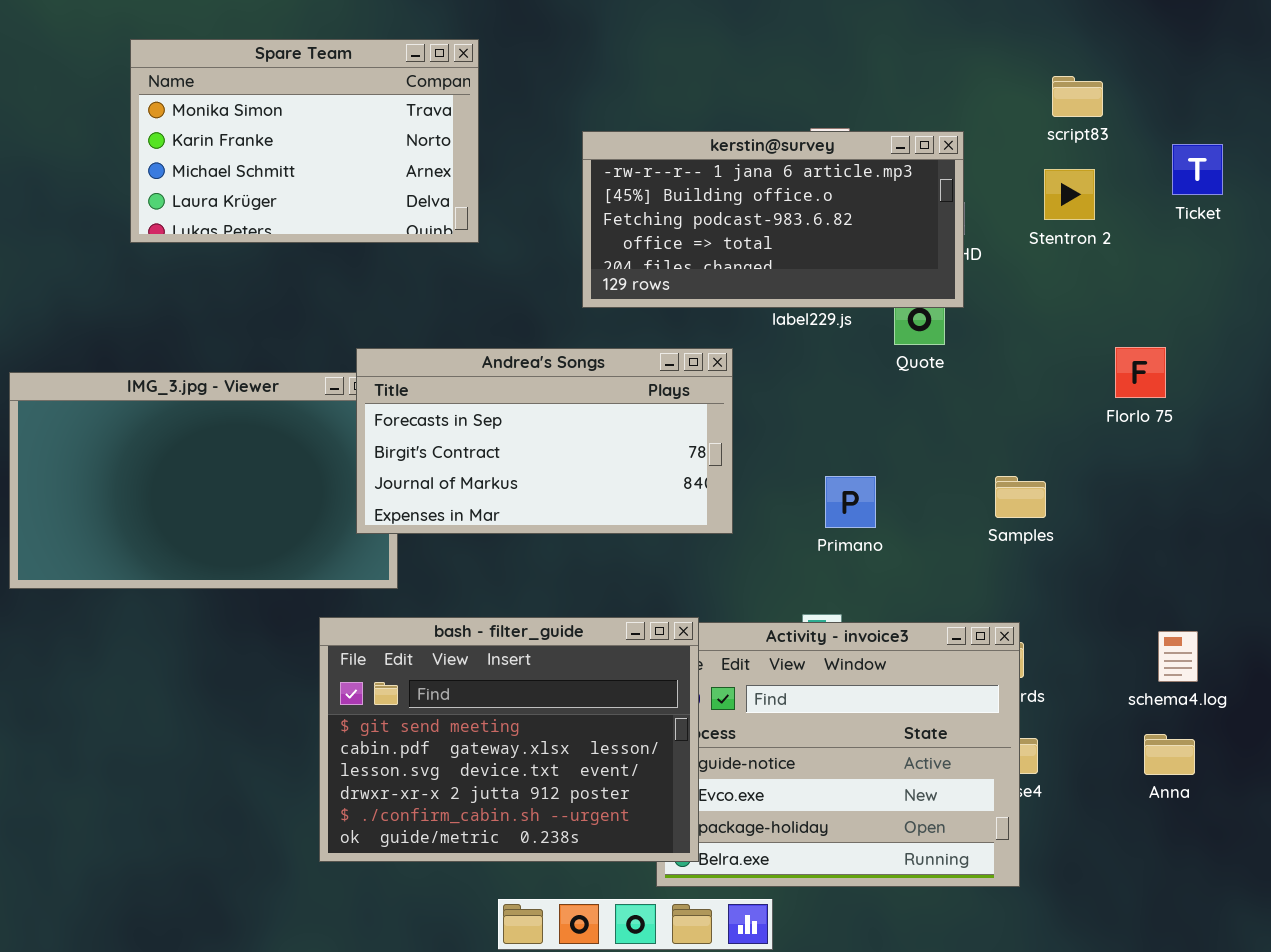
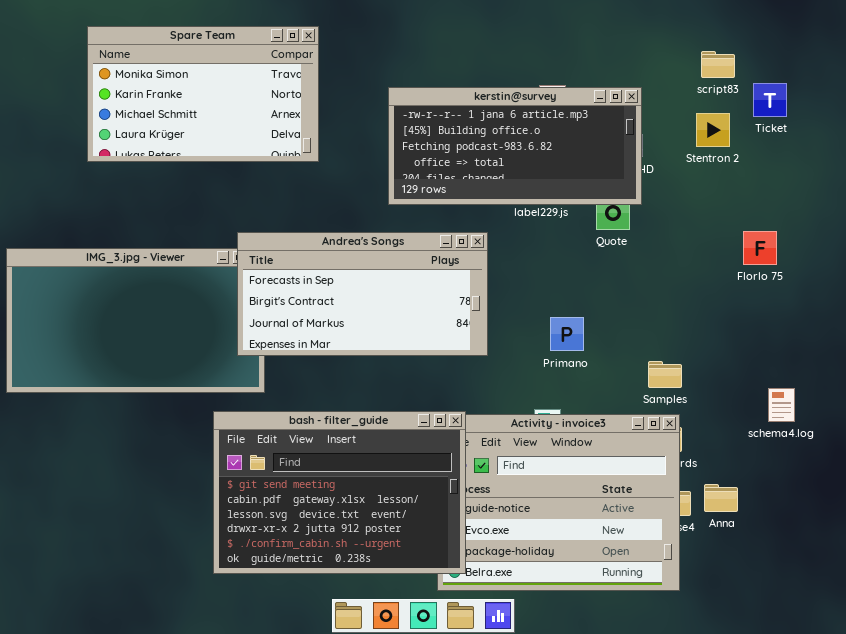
Ticket: [1172,144,1223,195] -> [753,83,787,117], moved
Samples: [995,476,1046,518] -> [648,361,682,388], moved
schema4.log: [1158,631,1198,682] -> [768,388,795,422], moved
Anna: [1144,734,1195,775] -> [704,484,738,512], moved

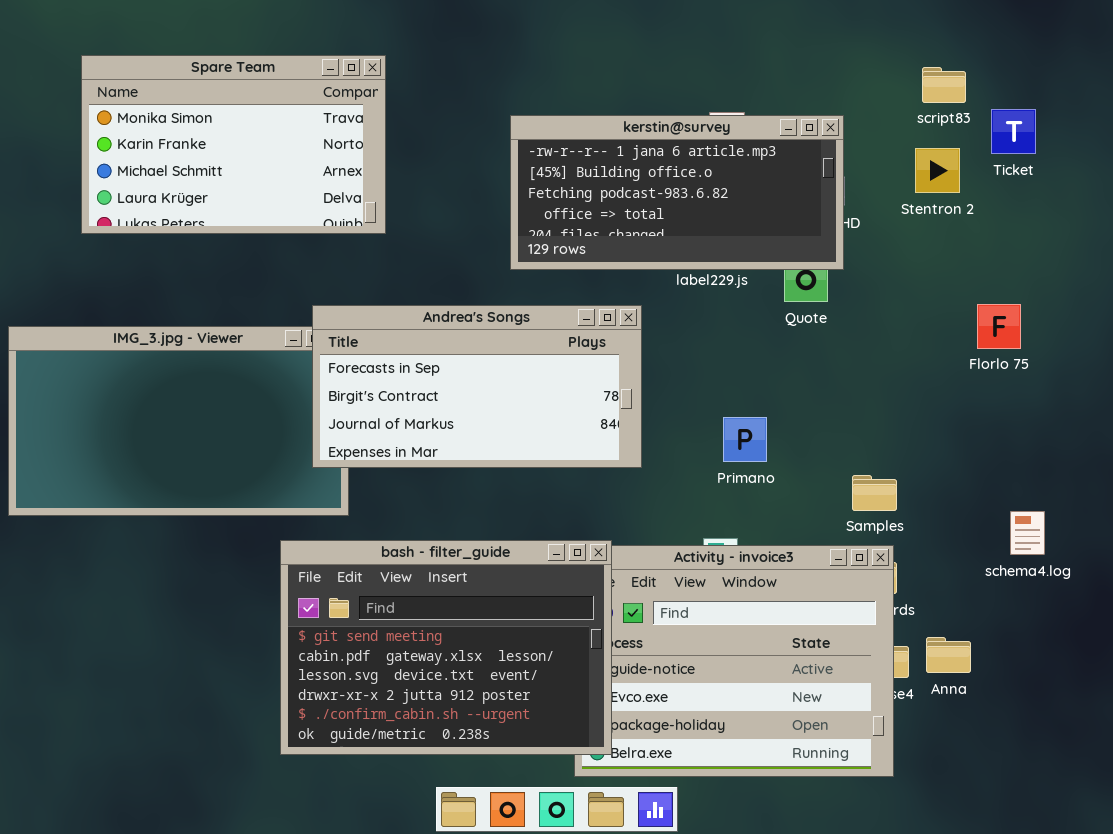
Spare Team: [87,26,319,162] -> [81,55,386,234], moved

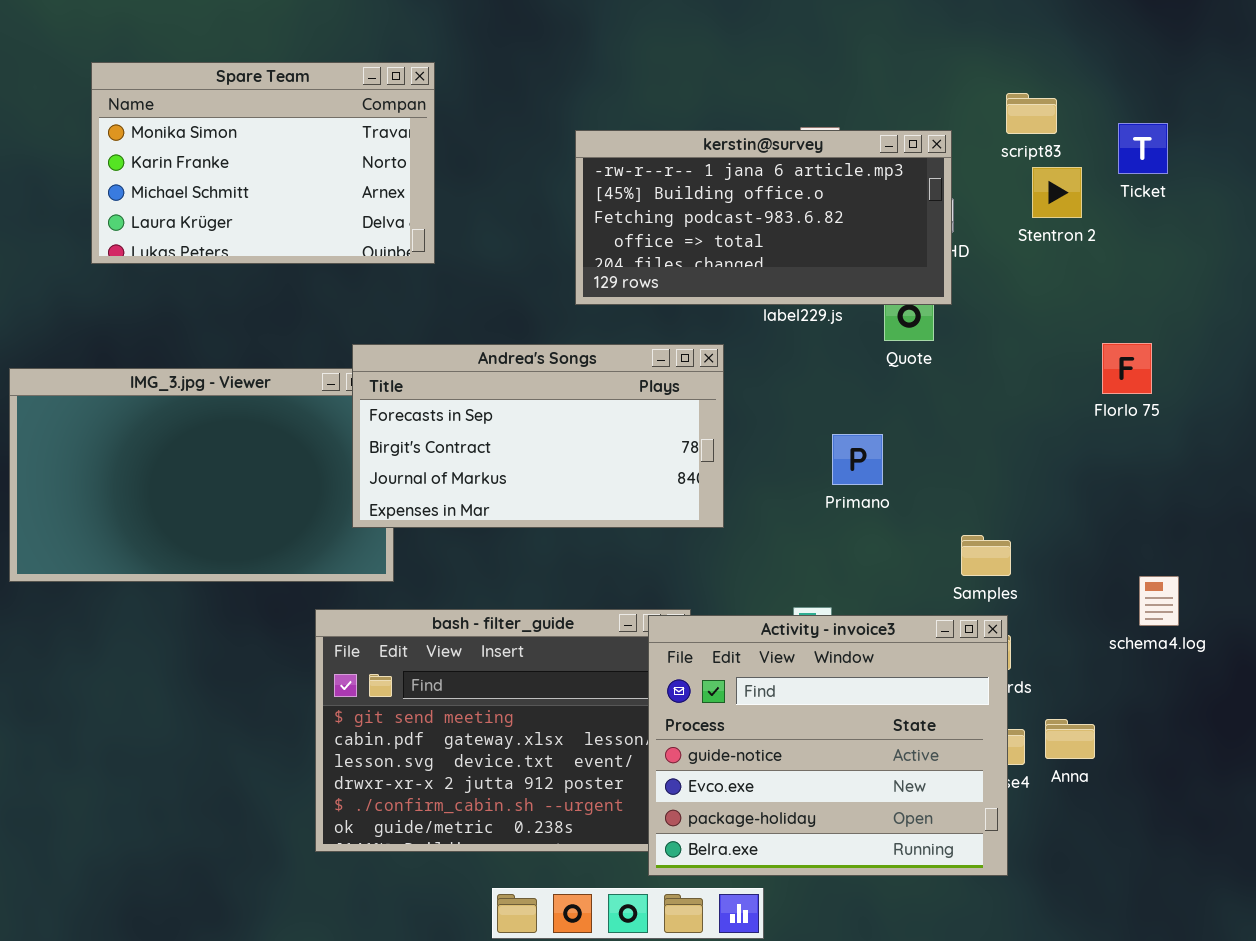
script83: [922,67,966,103] -> [1006,93,1057,134], moved
Primano: [723,417,767,462] -> [832,434,883,485], moved
Activity - invoice3: [574,545,894,777] -> [648,615,1008,876], raised

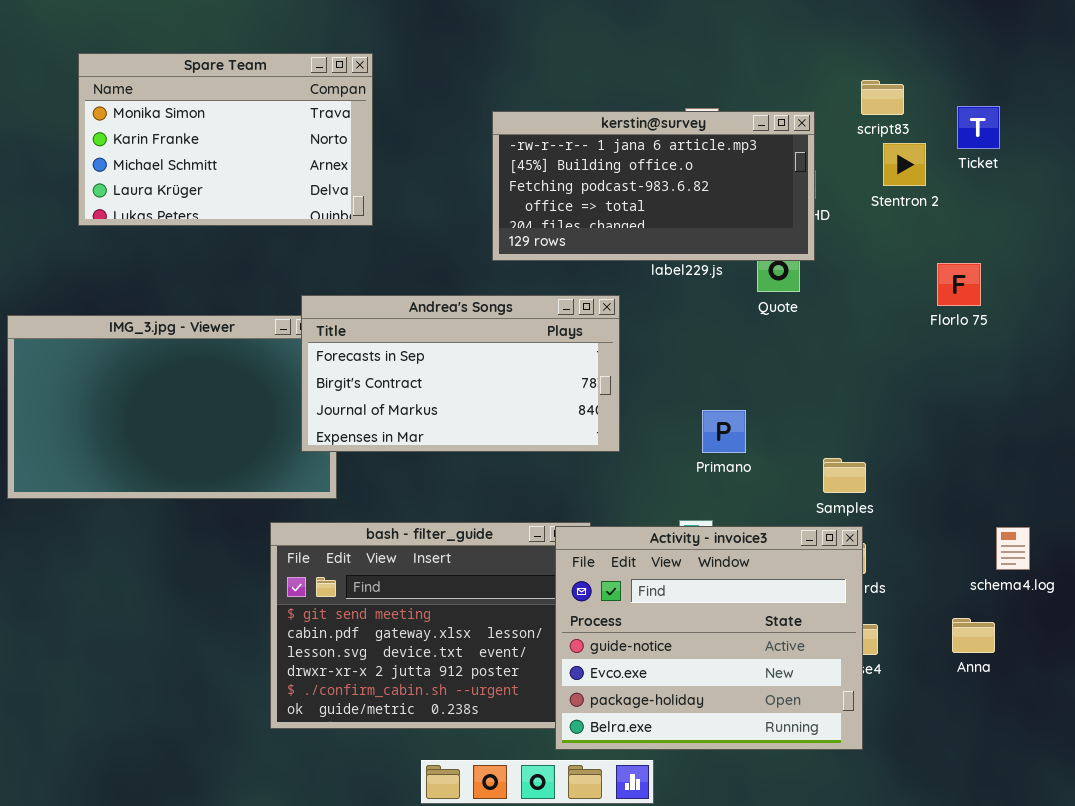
Florlo 75: [1102,343,1152,394] -> [937,263,981,306], moved
Primano: [832,434,883,485] -> [702,410,746,453], moved
schema4.log: [1139,576,1179,626] -> [996,527,1030,570], moved
Anna: [1045,719,1095,759] -> [952,618,995,653], moved

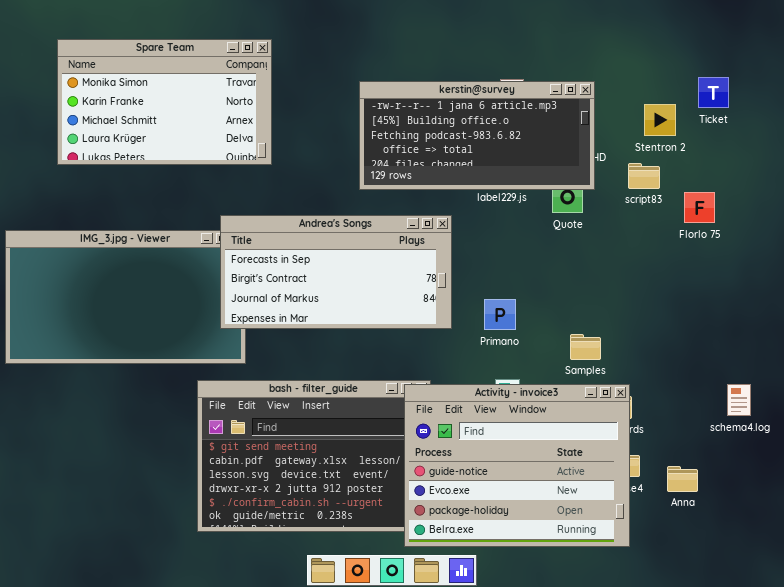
script83: [861,80,904,115] -> [628,163,660,189], moved
Primano: [702,410,746,453] -> [484,299,516,330], moved
Samples: [823,458,866,493] -> [570,334,601,360], moved
Anna: [952,618,995,653] -> [667,466,698,492], moved

